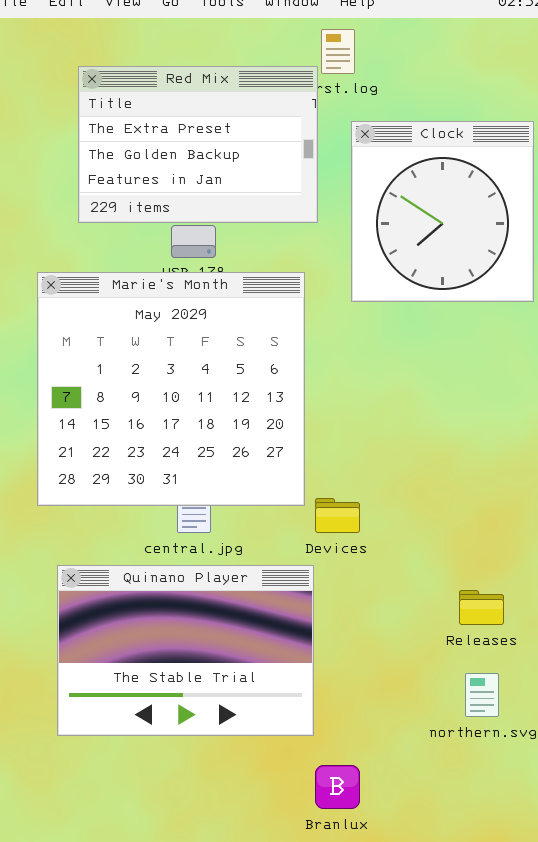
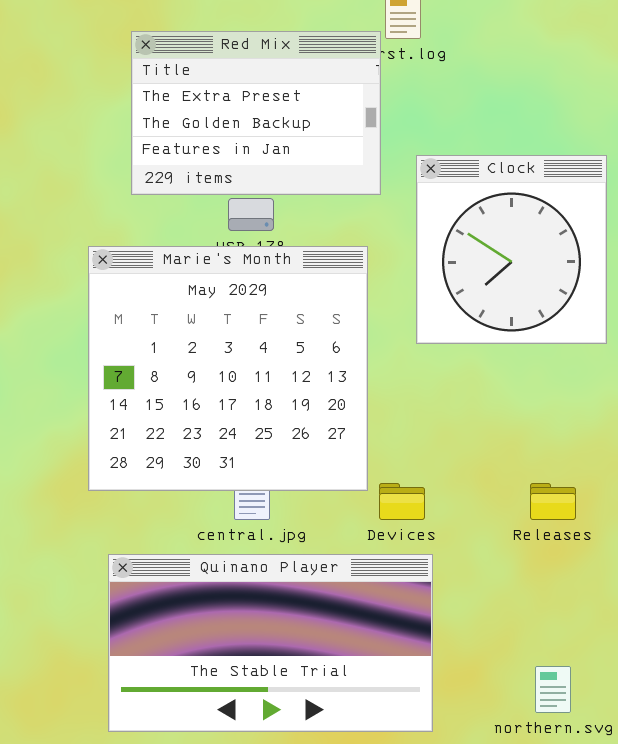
Clock: [351,121,534,302] -> [416,155,607,344], moved
Quinano Player: [57,565,314,736] -> [108,554,433,732], resized
Releases: [459,590,504,625] -> [530,483,576,520], moved

